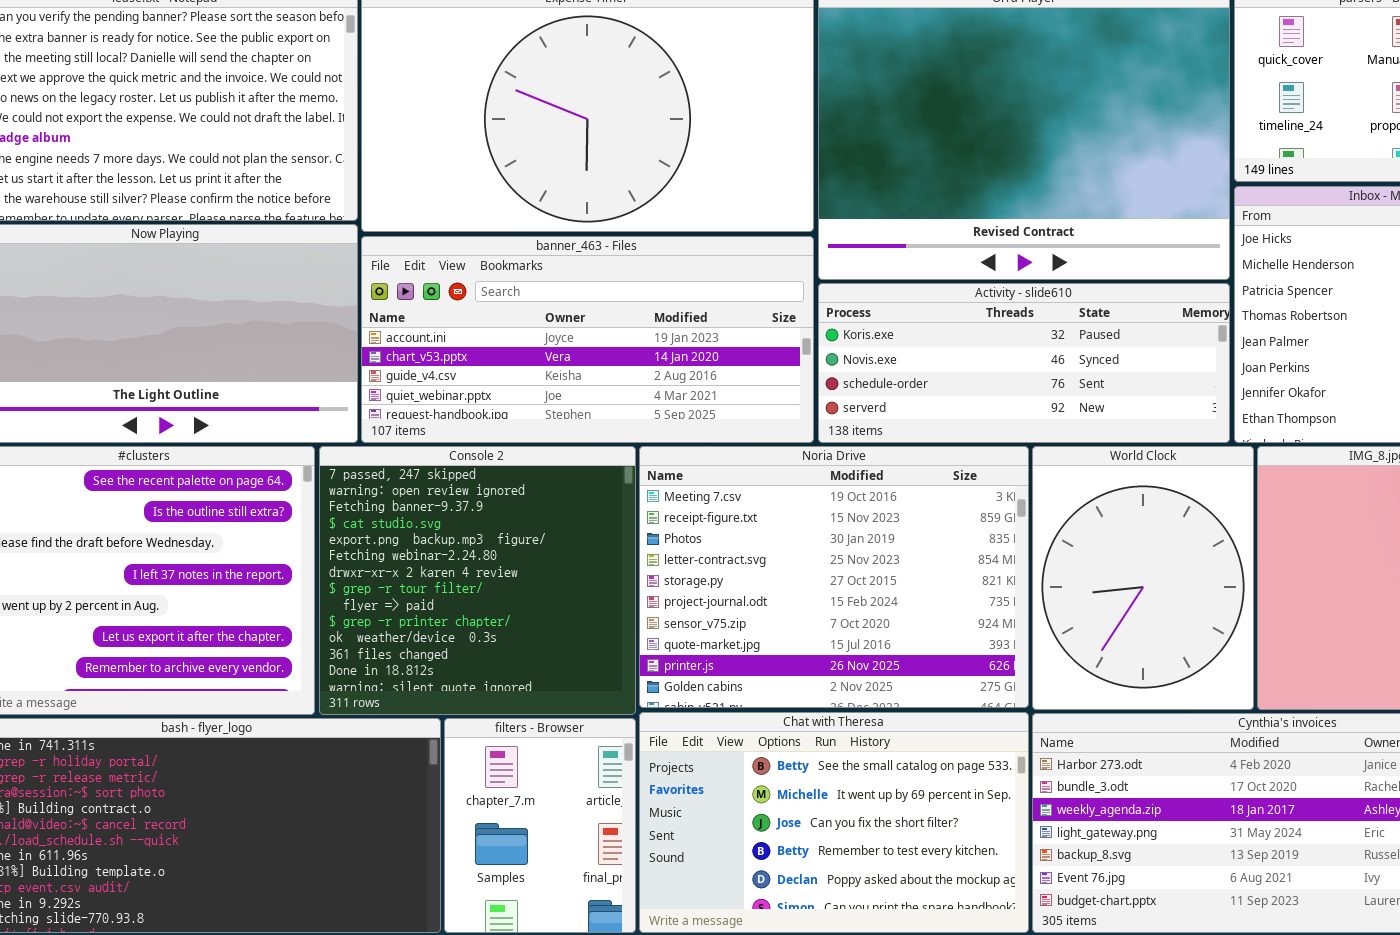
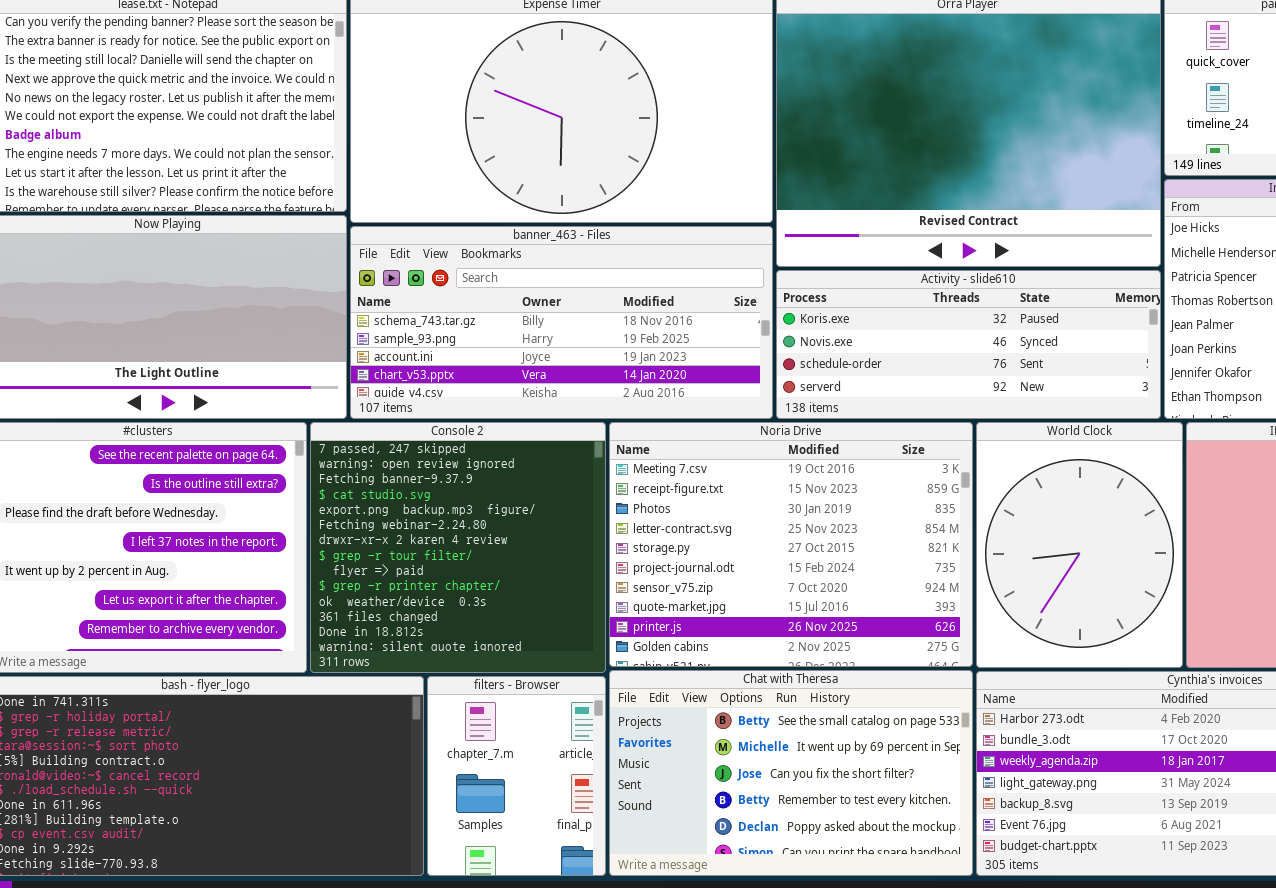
banner_463 - Files: [361,236,814,443] -> [350,226,773,419], scrolled up 2 rows

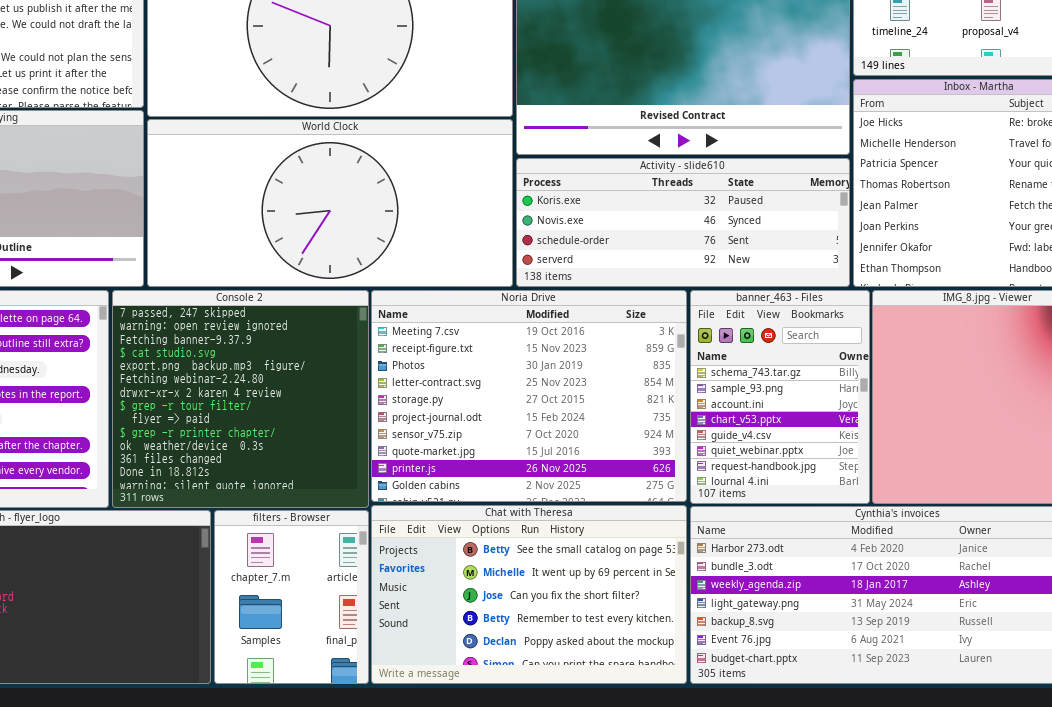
banner_463 - Files: [350,226,773,419] -> [690,290,870,504], moved, resized
World Clock: [976,422,1183,668] -> [147,119,513,287], moved, resized

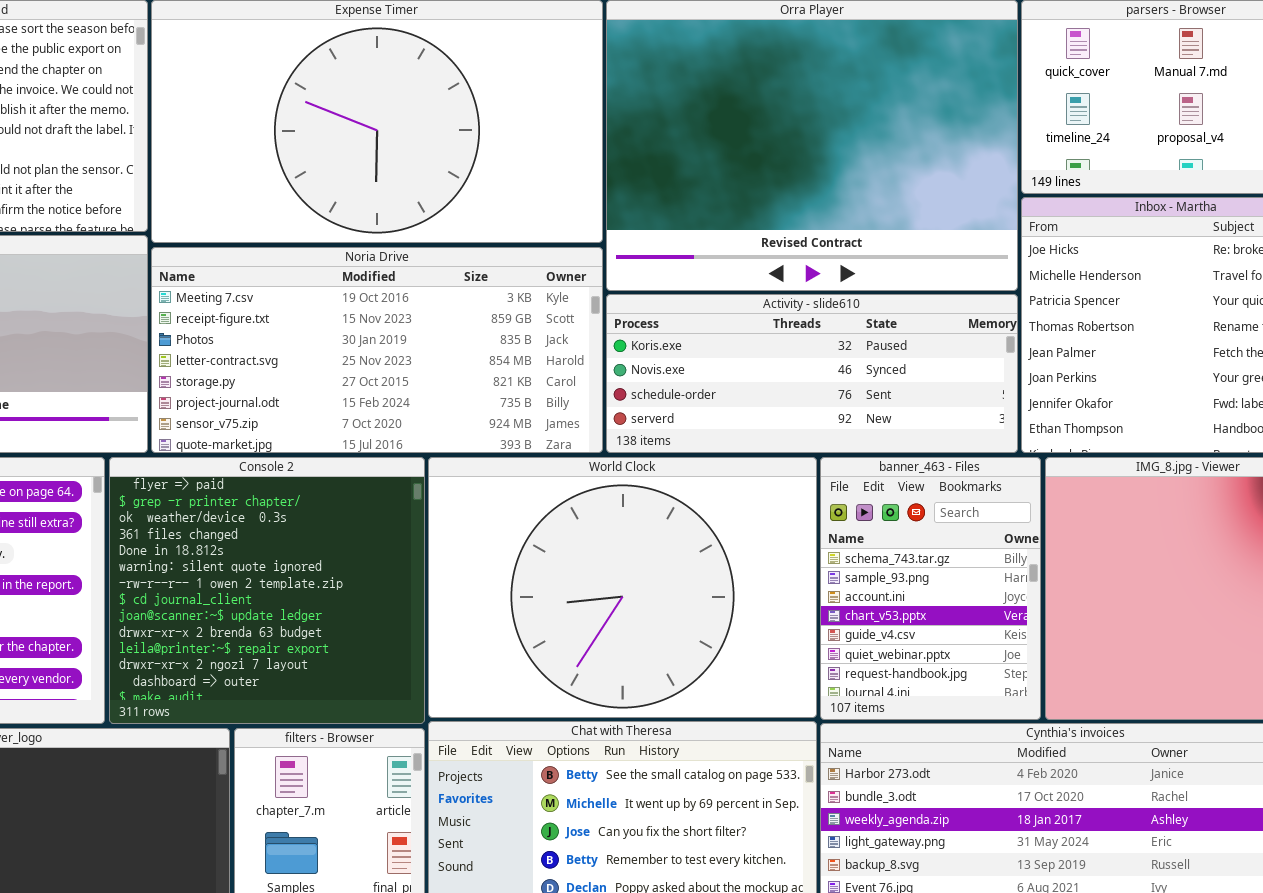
World Clock: [147,119,513,287] -> [428,457,817,718], moved, resized
Console 2: [112,290,369,508] -> [109,457,425,724], scrolled down 8 rows
Noria Drive: [371,290,687,502] -> [151,247,603,453], moved, resized

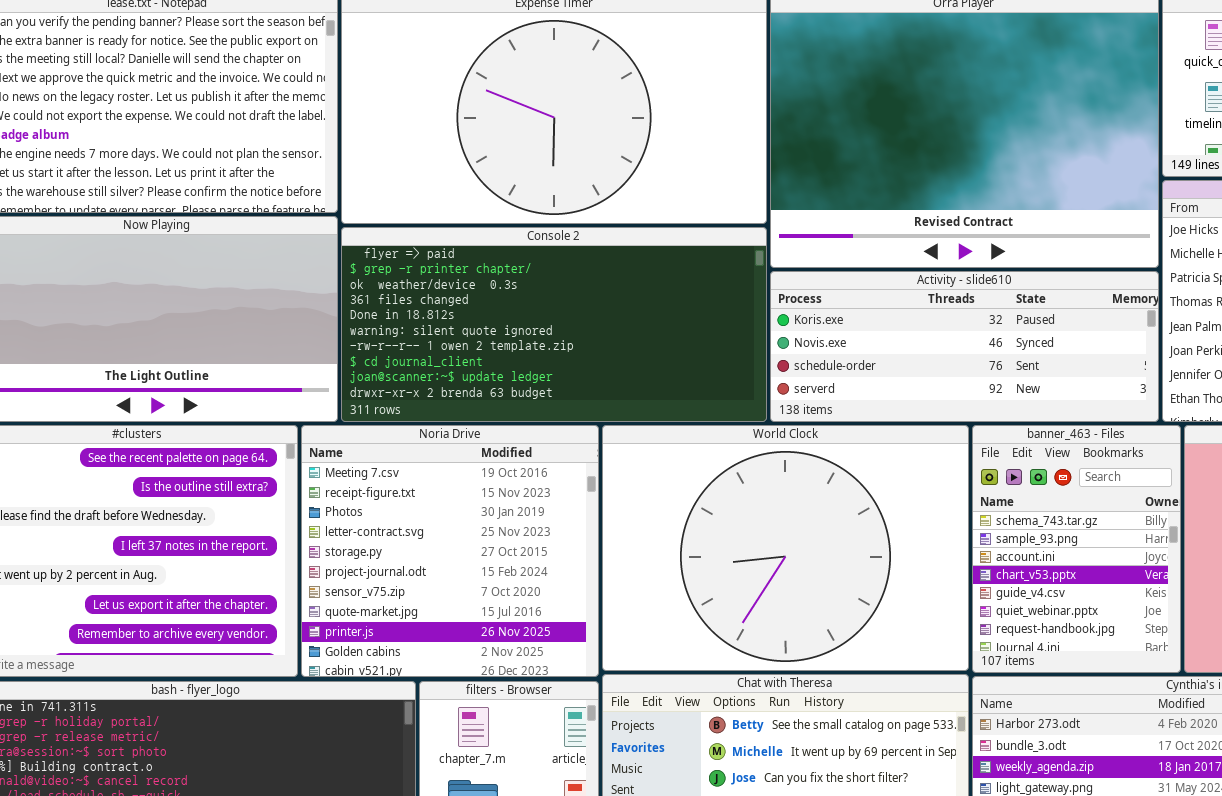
Noria Drive: [151,247,603,453] -> [301,425,599,677], moved, resized
Console 2: [109,457,425,724] -> [341,227,767,422], moved, resized

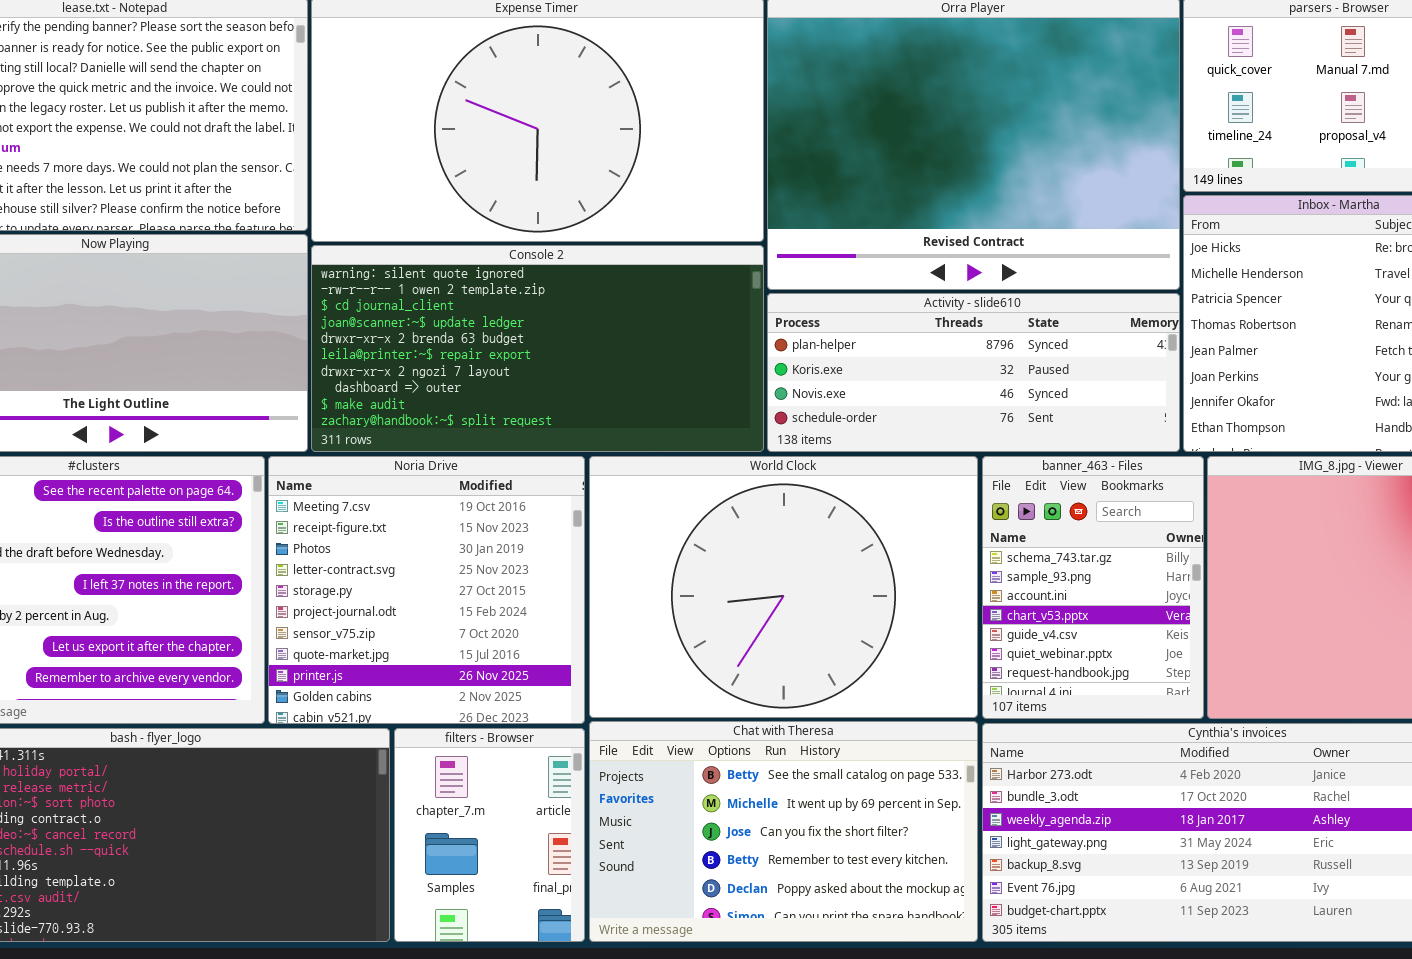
Console 2: [341,227,767,422] -> [311,245,764,452], scrolled down 5 rows
Activity - slide610: [770,271,1159,422] -> [767,293,1180,452], scrolled up 1 row

